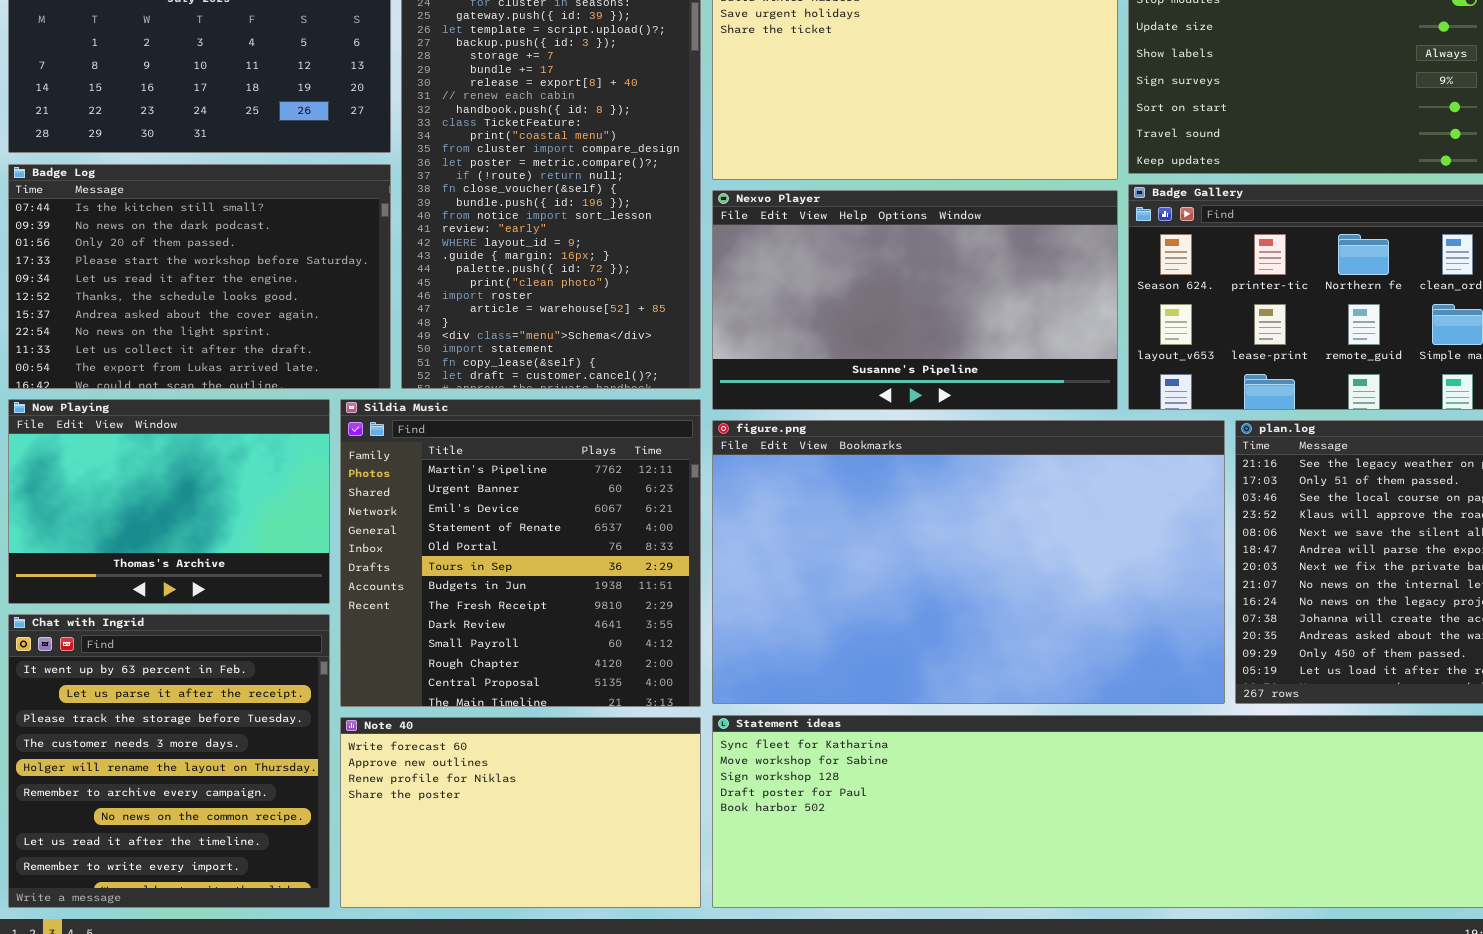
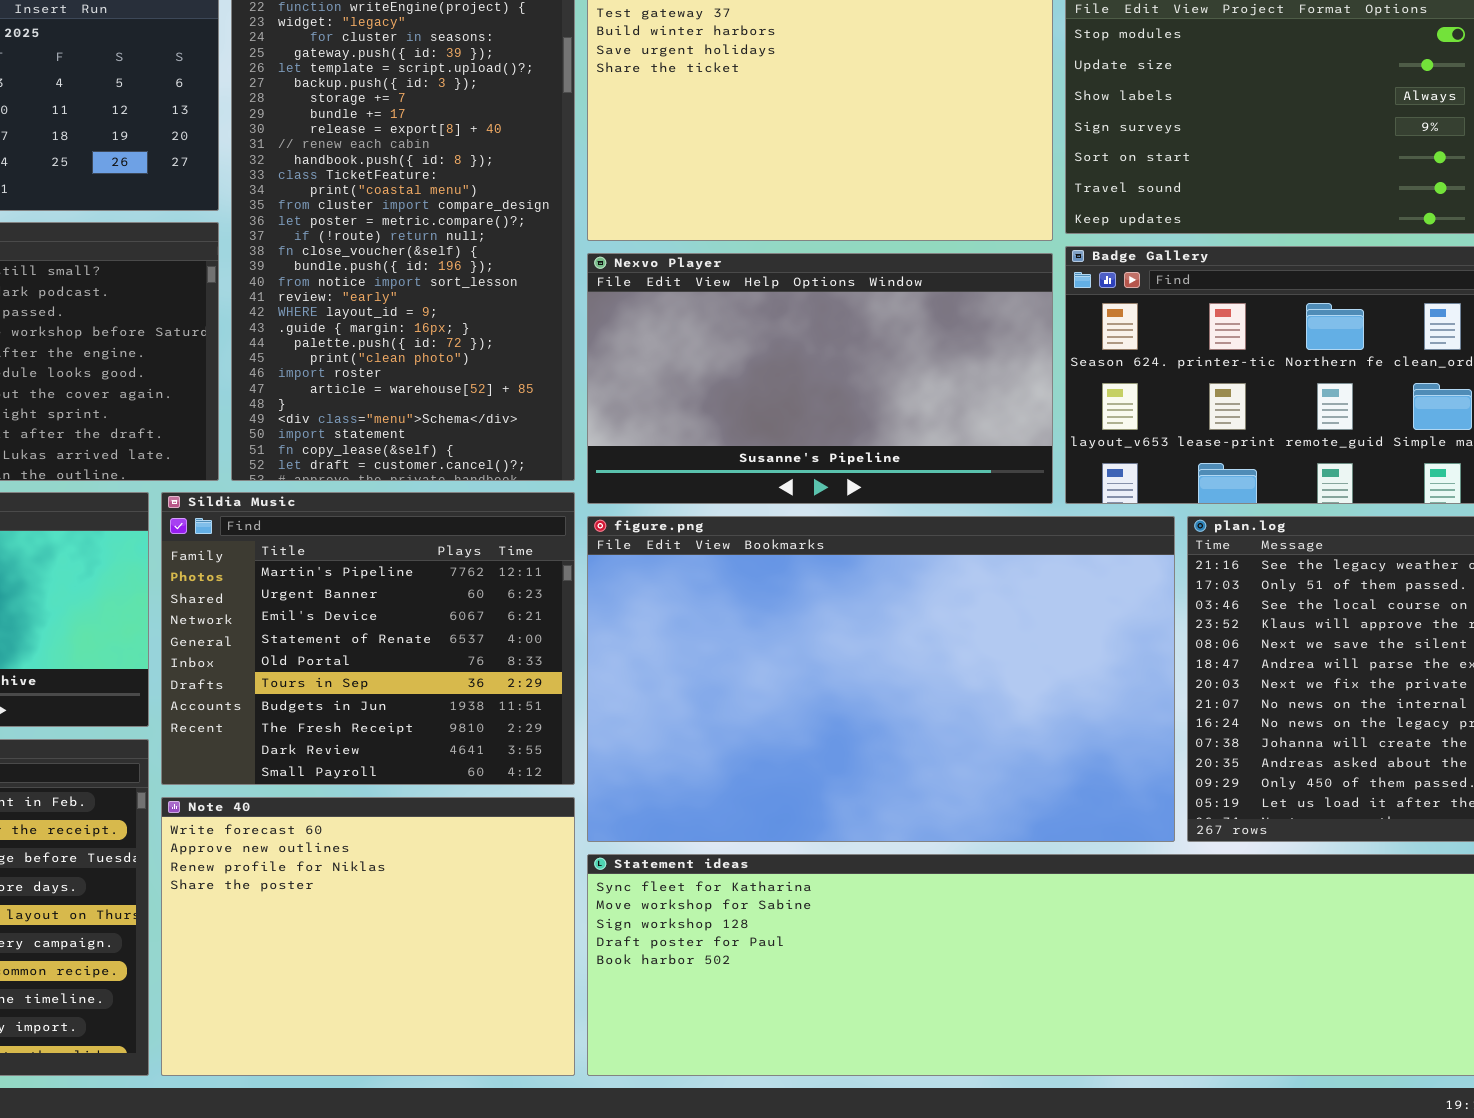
Sildia Music: [340,399,701,707] -> [161,492,575,785], resized
Note 40: [340,717,701,908] -> [161,797,575,1076], resized

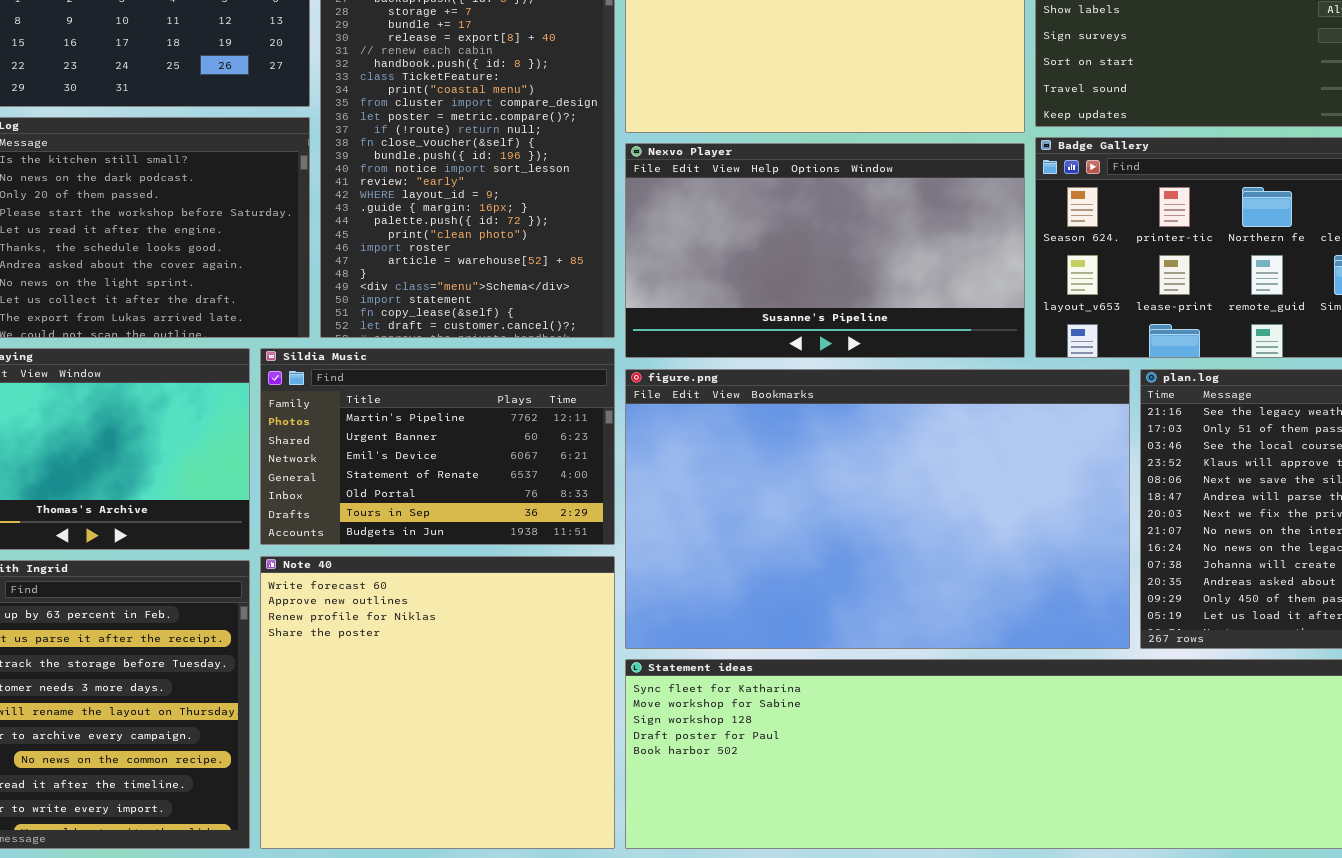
Sildia Music: [161,492,575,785] -> [260,348,615,545], resized
Note 40: [161,797,575,1076] -> [260,556,615,849], resized

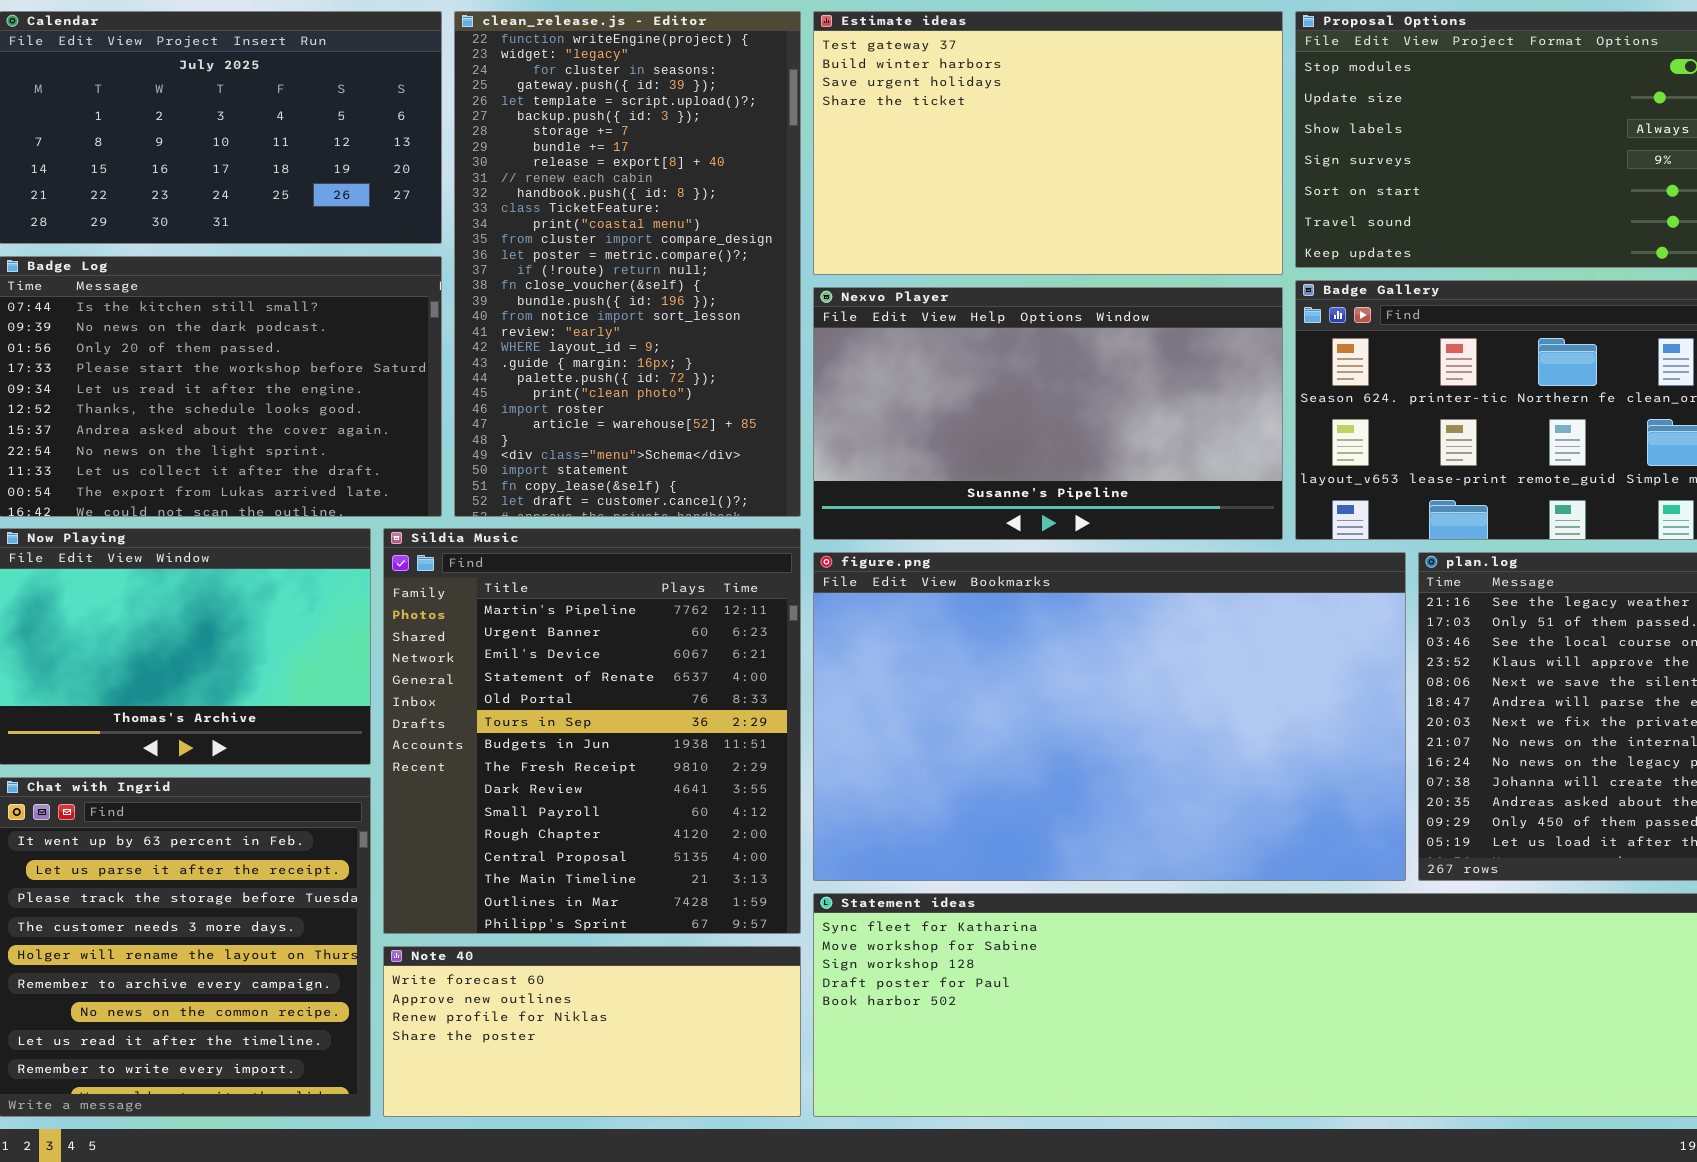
Sildia Music: [260,348,615,545] -> [383,528,801,934], resized
Note 40: [260,556,615,849] -> [383,946,801,1117], resized

